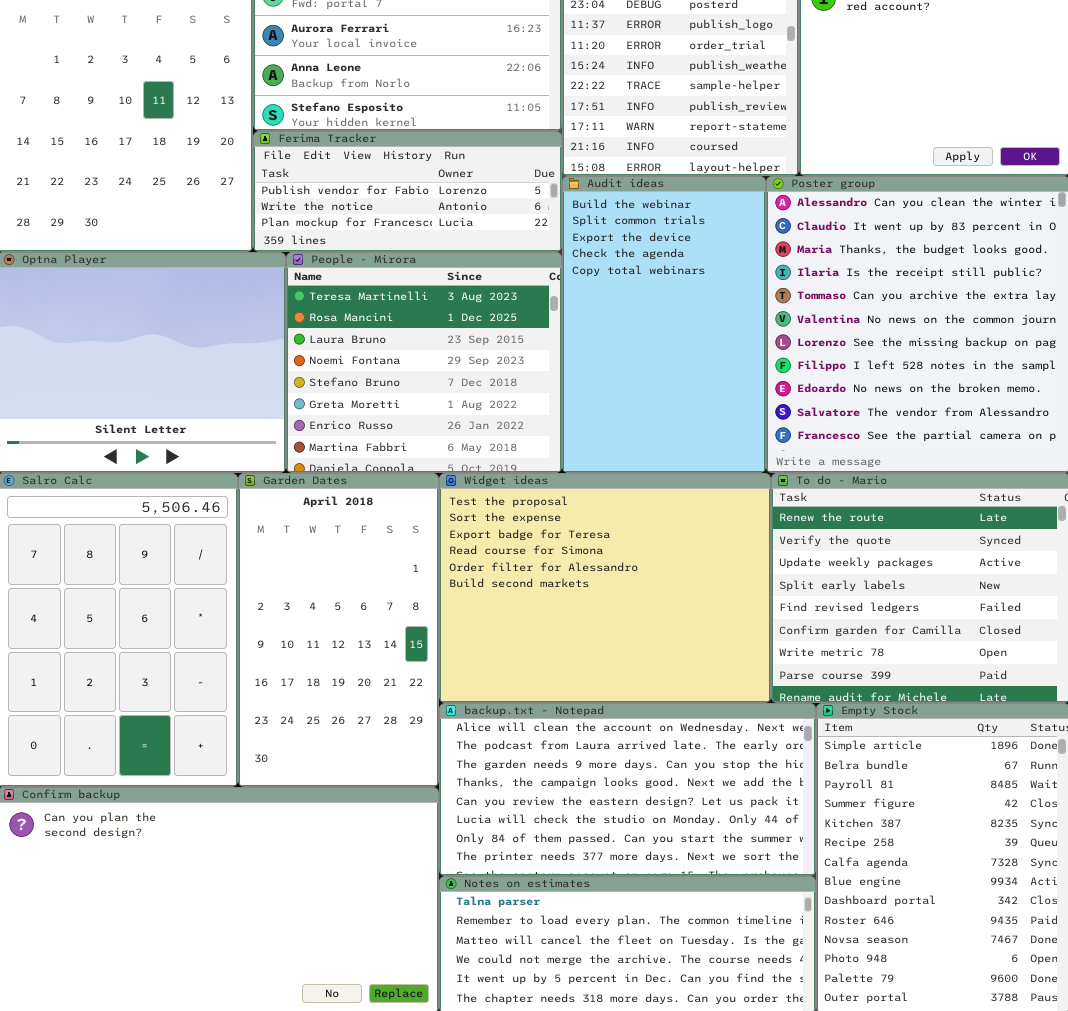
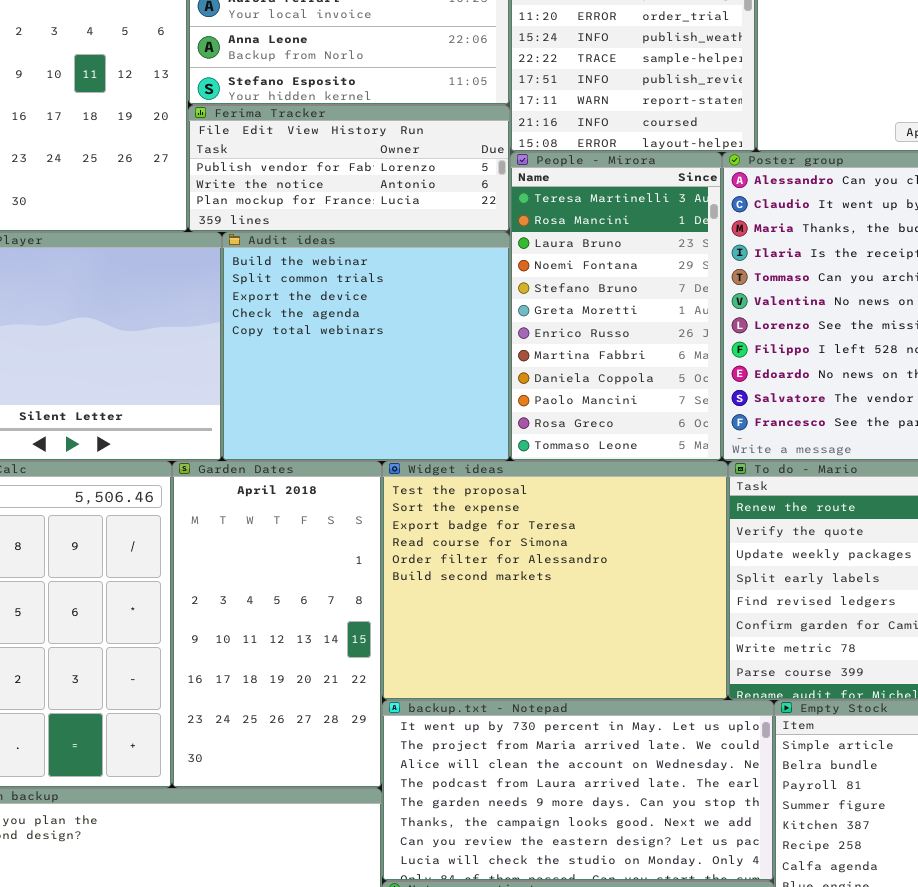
Audit ideas: [562,176,766,473] -> [222,232,510,461], moved, resized
People - Mirora: [286,252,562,473] -> [510,152,722,461], moved, resized
backup.txt - Notepad: [439,703,816,876] -> [382,700,774,881], scrolled up 2 rows

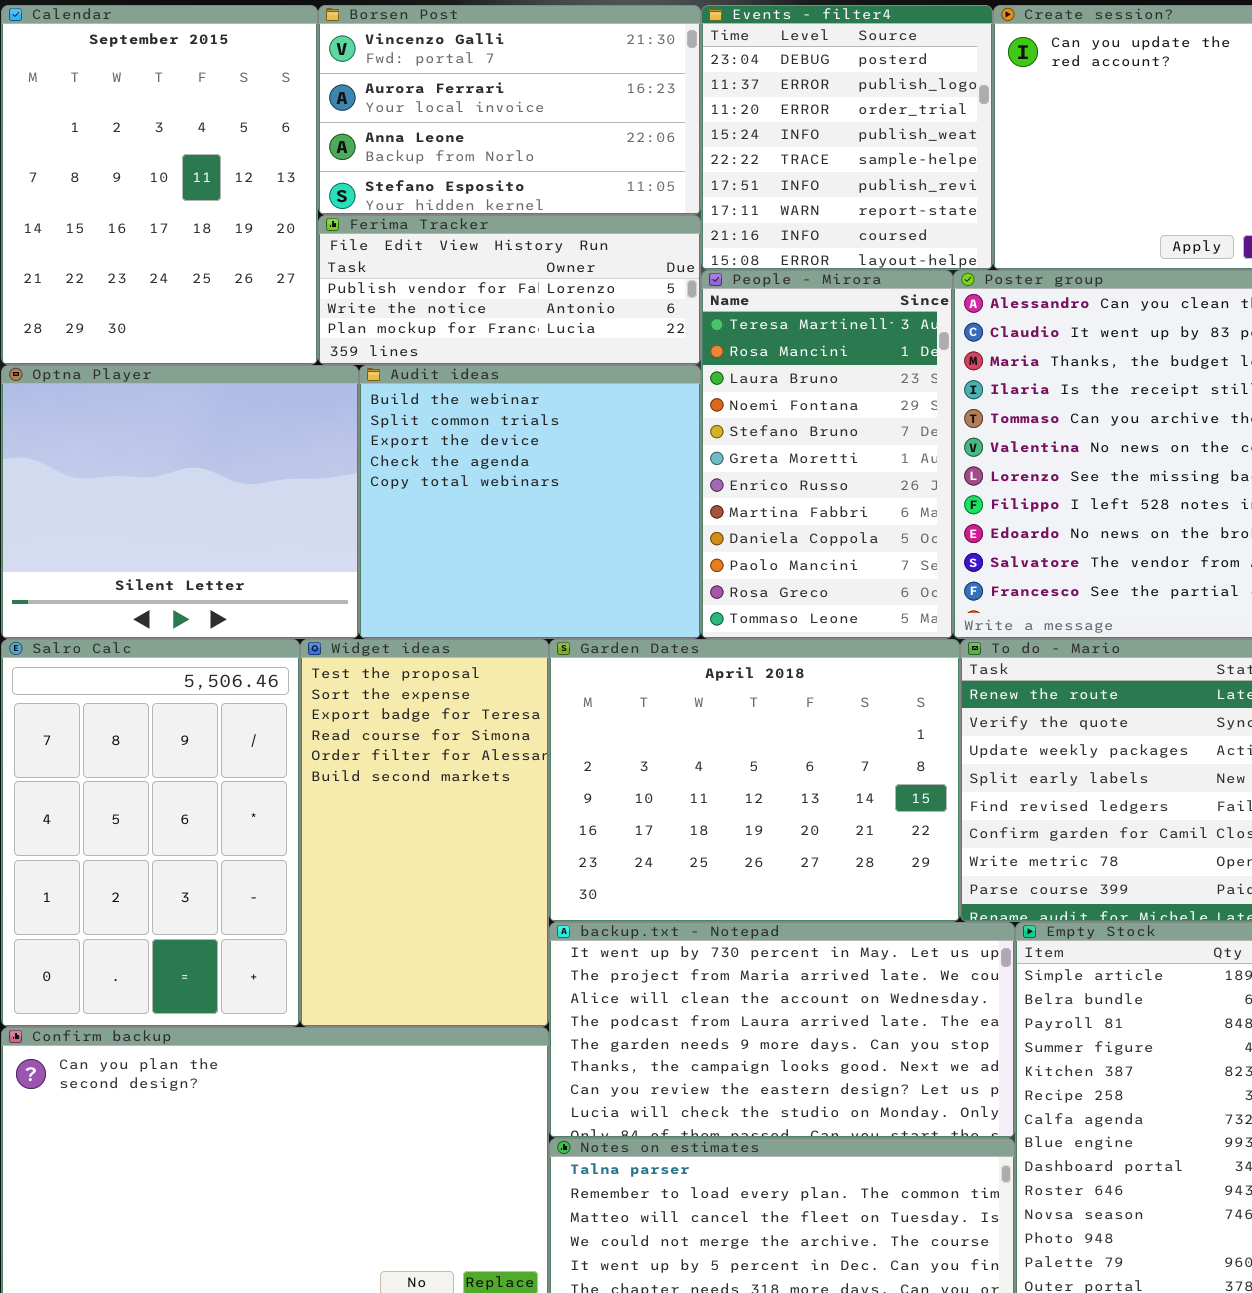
Garden Dates: [172,461,382,788] -> [549,639,960,922], moved, resized
Widget ideas: [382,461,728,700] -> [300,639,549,1027], moved, resized

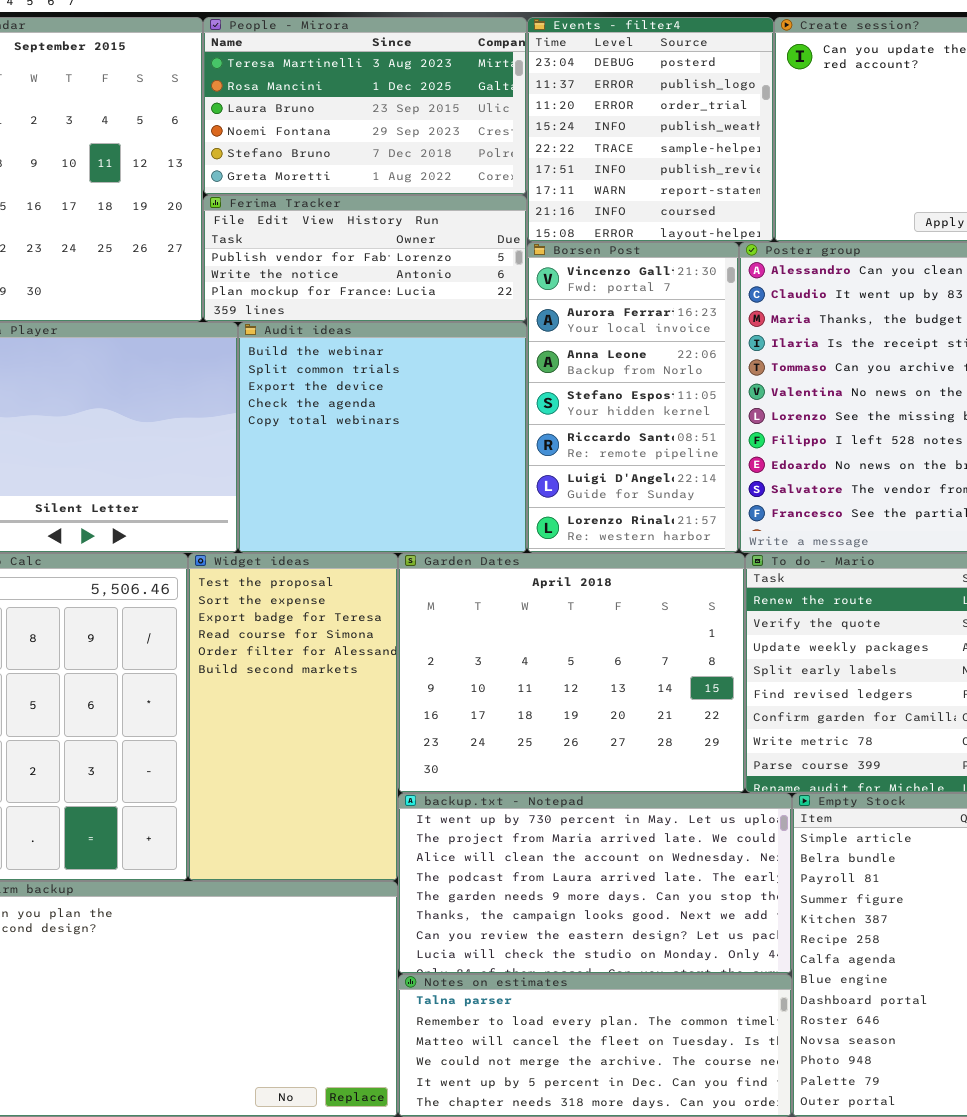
Borsen Post: [318,5,701,215] -> [527,242,739,553], moved, resized
People - Mirora: [701,270,953,639] -> [203,17,527,195], moved, resized

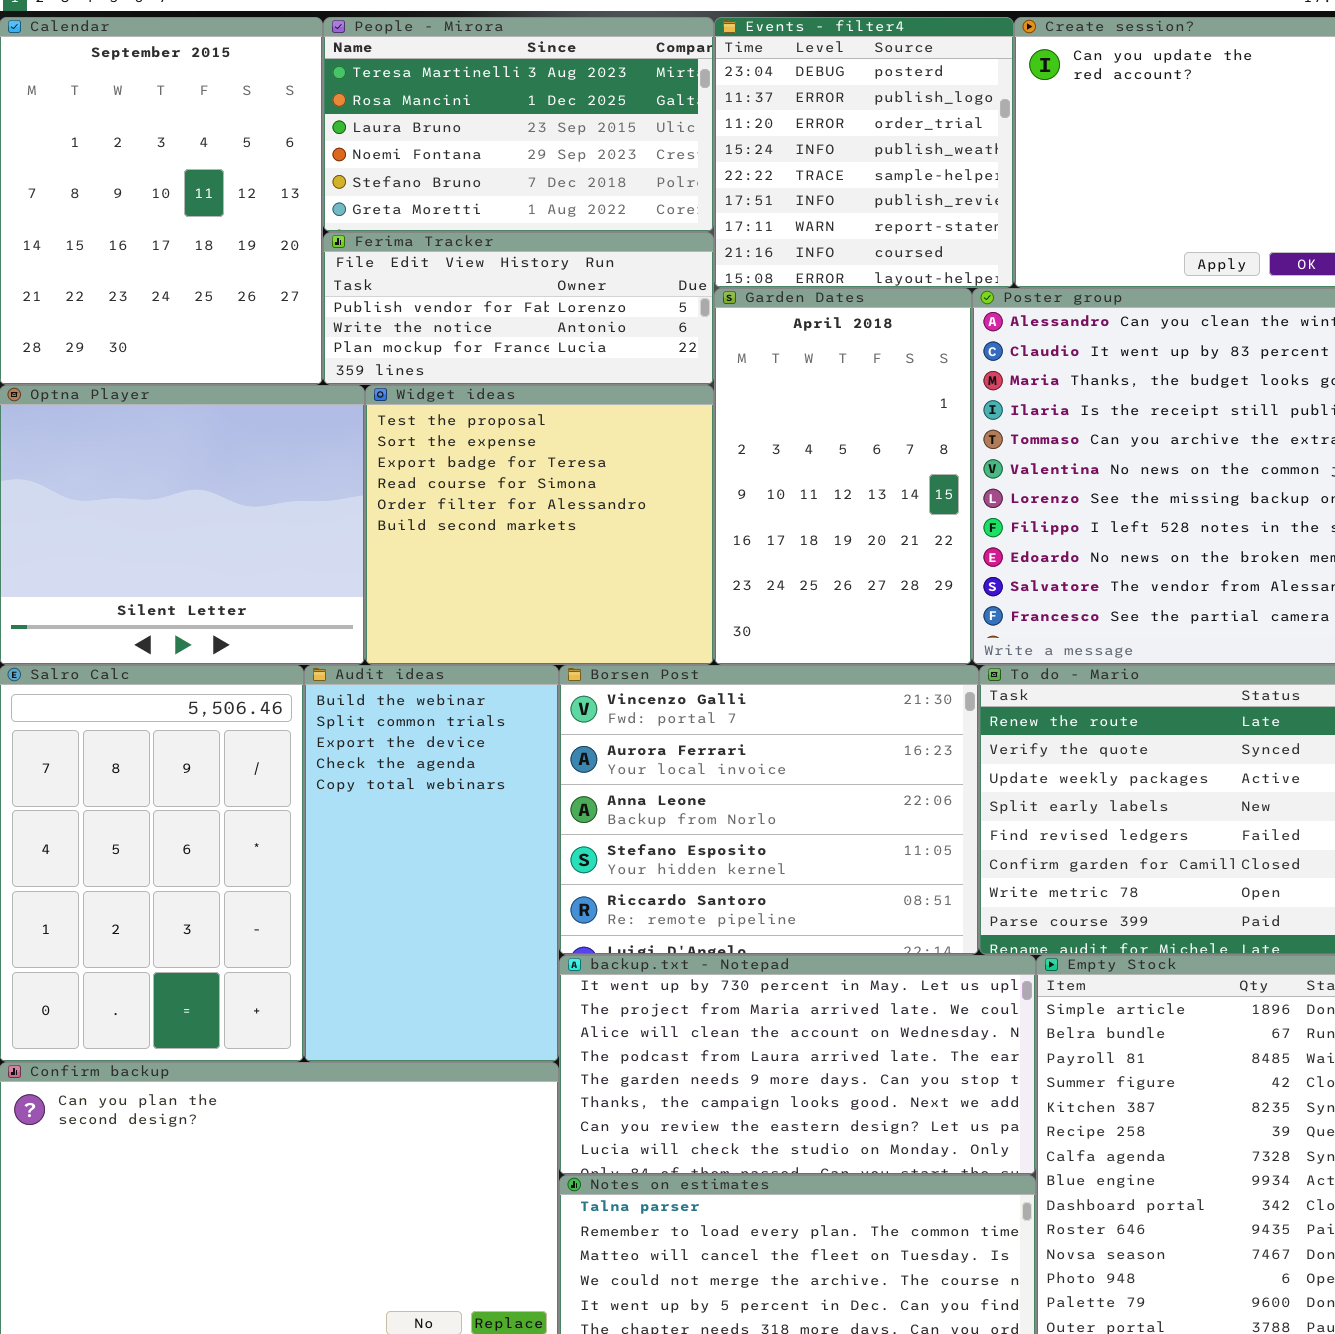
Borsen Post: [527,242,739,553] -> [559,665,979,955], moved, resized
Audit ideas: [238,322,527,553] -> [304,665,559,1062], moved, resized
Widget ideas: [188,553,398,881] -> [365,385,714,665], moved, resized
Garden Dates: [398,553,745,793] -> [714,288,972,665], moved, resized

